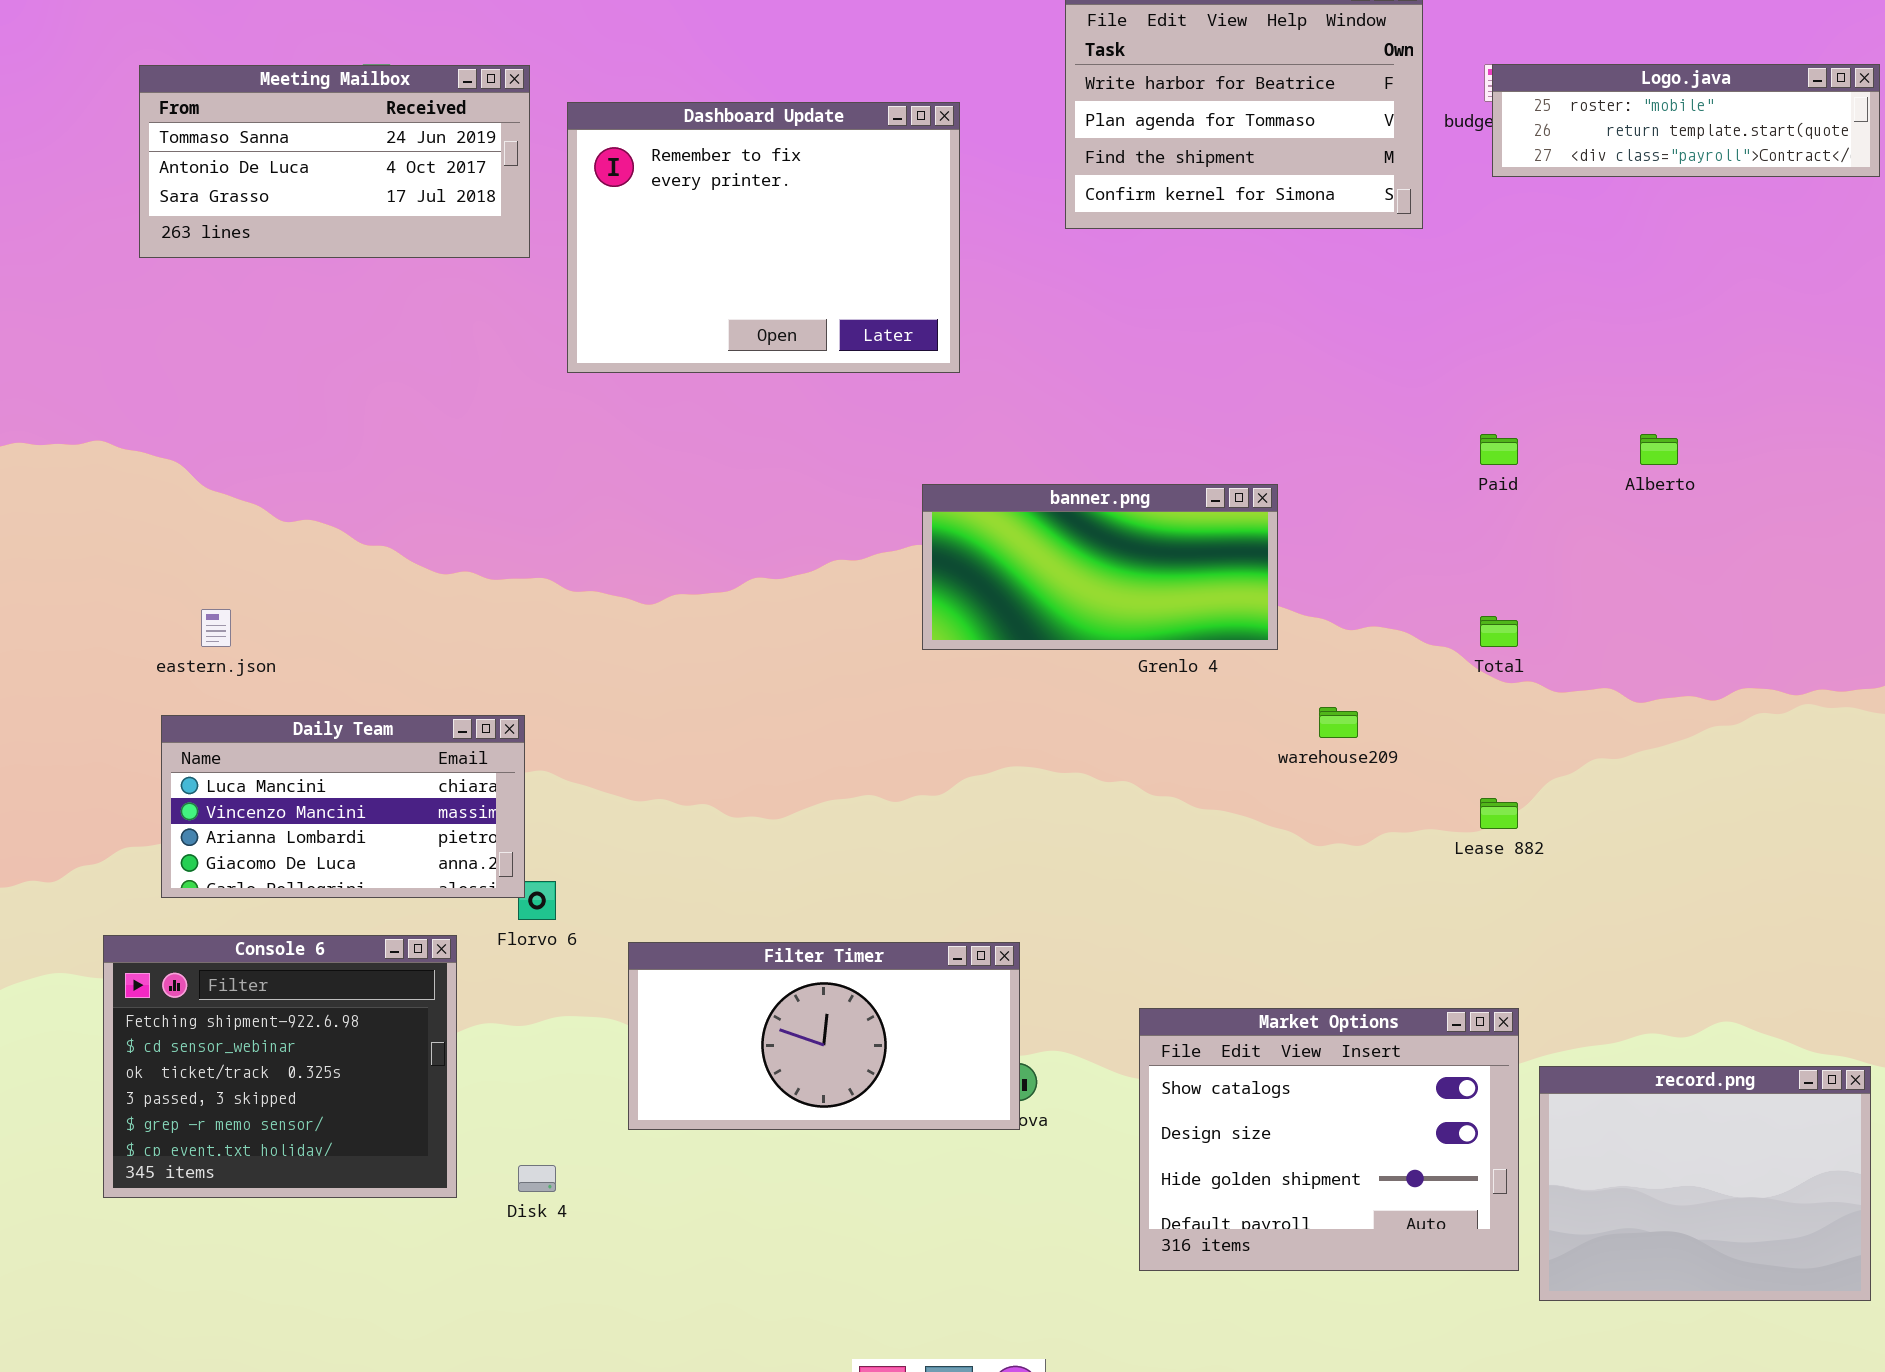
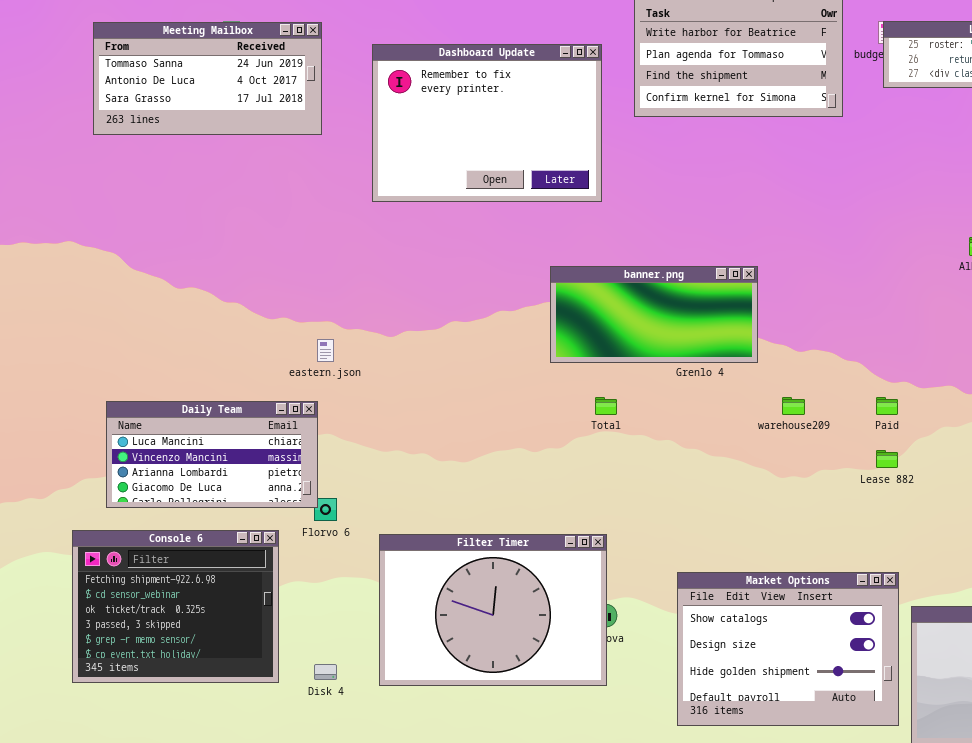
Dashboard Update: [567,102,960,373] -> [372,44,602,202], moved
Paid: [1480,434,1518,465] -> [876,397,898,415], moved
eastern.json: [201,609,231,647] -> [317,339,334,362], moved
Total: [1480,616,1518,647] -> [595,397,617,415], moved
Filter Timer: [628,942,1020,1130] -> [379,534,607,686], resized

